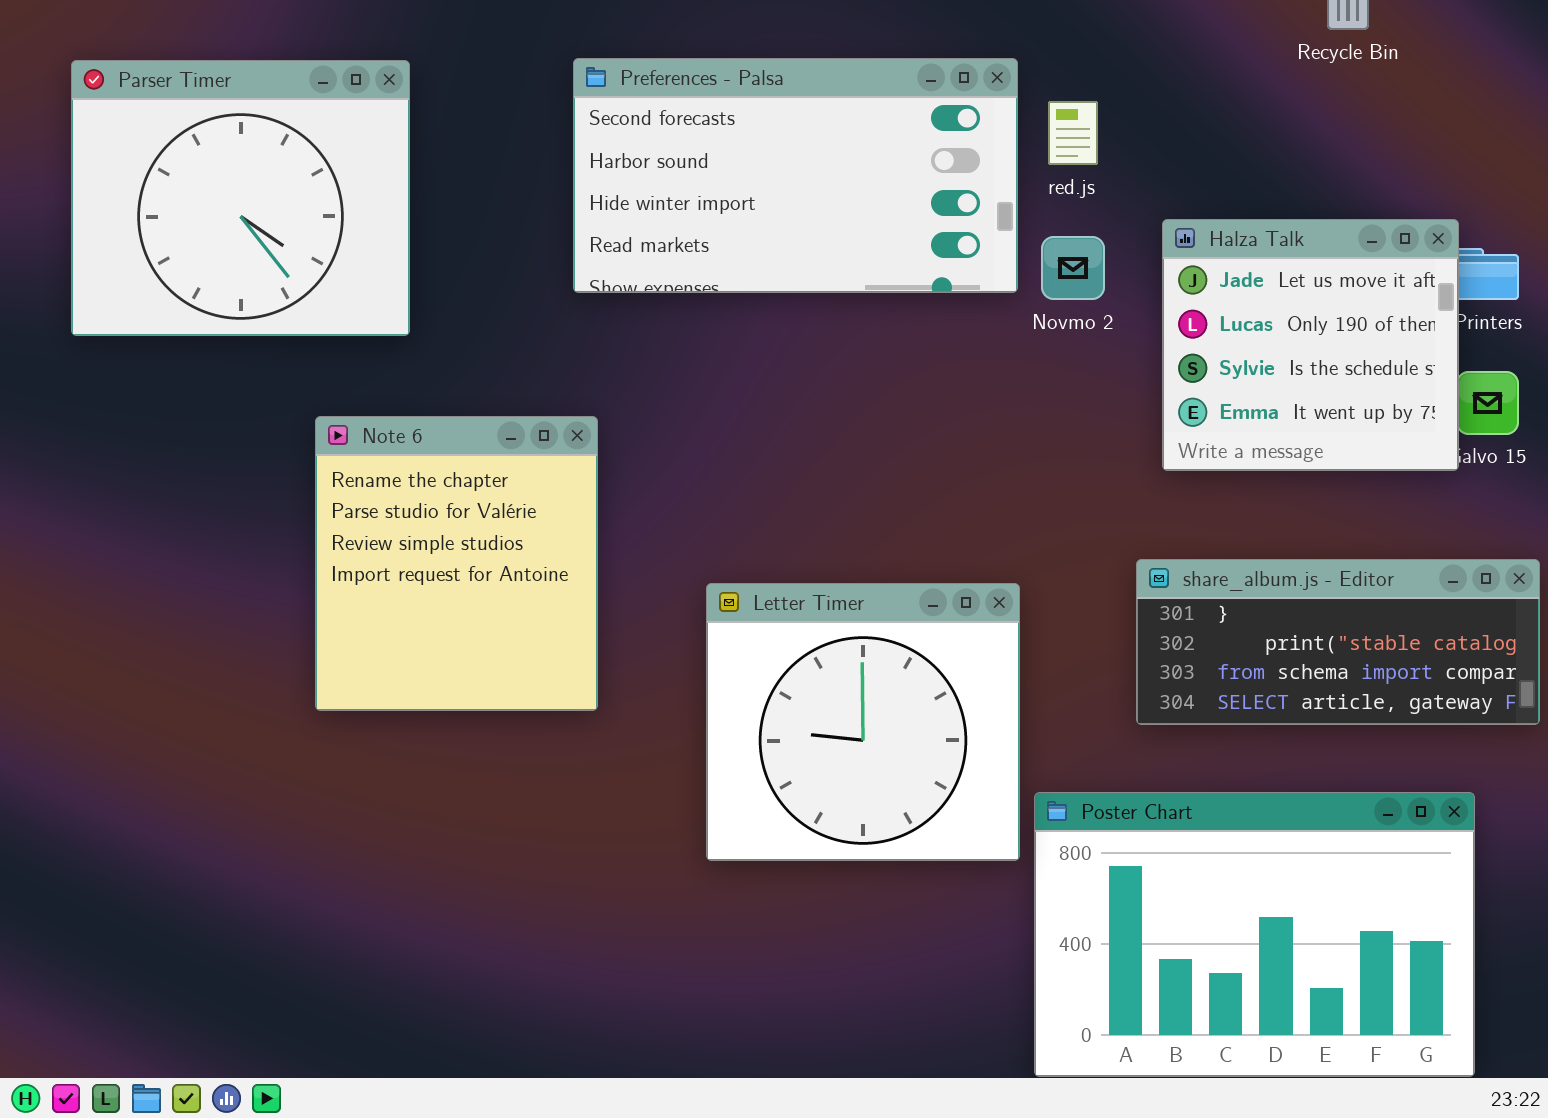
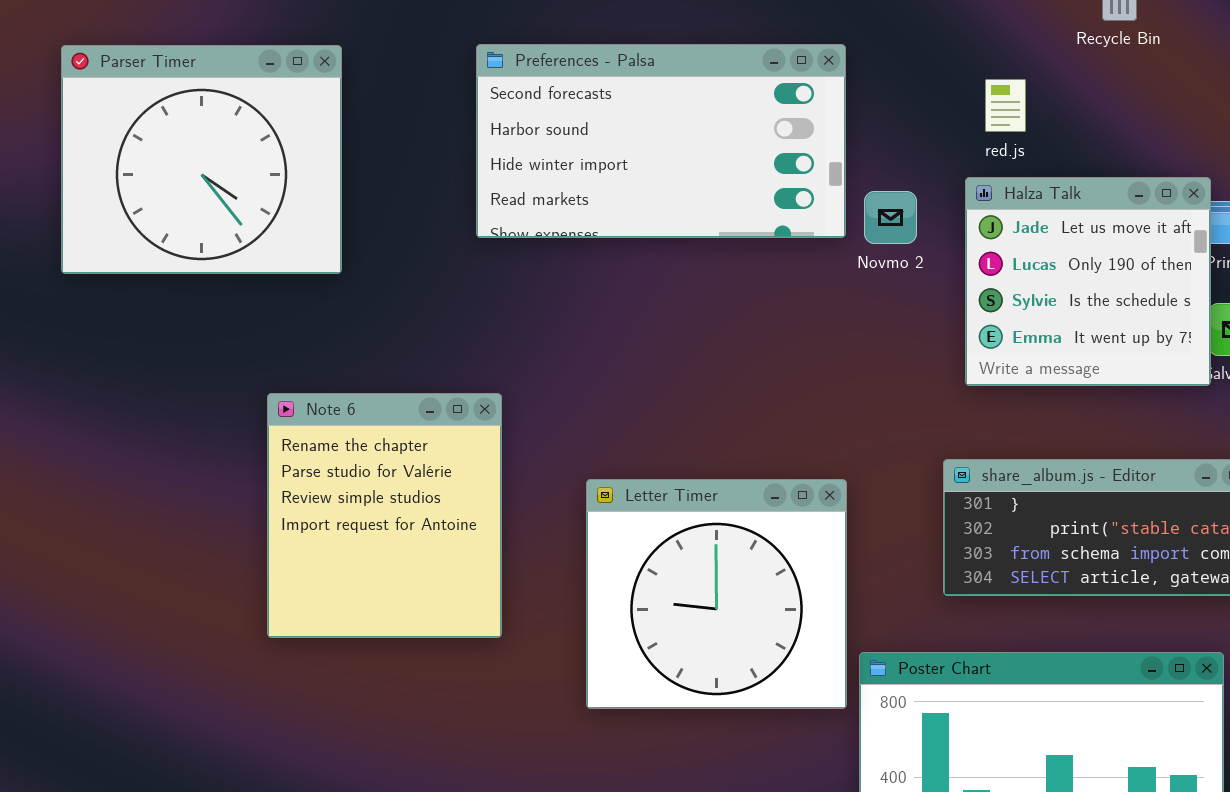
red.js: [1048,101,1098,165] -> [985,79,1026,132], moved
Note 6: [315,416,598,711] -> [267,393,502,638], moved

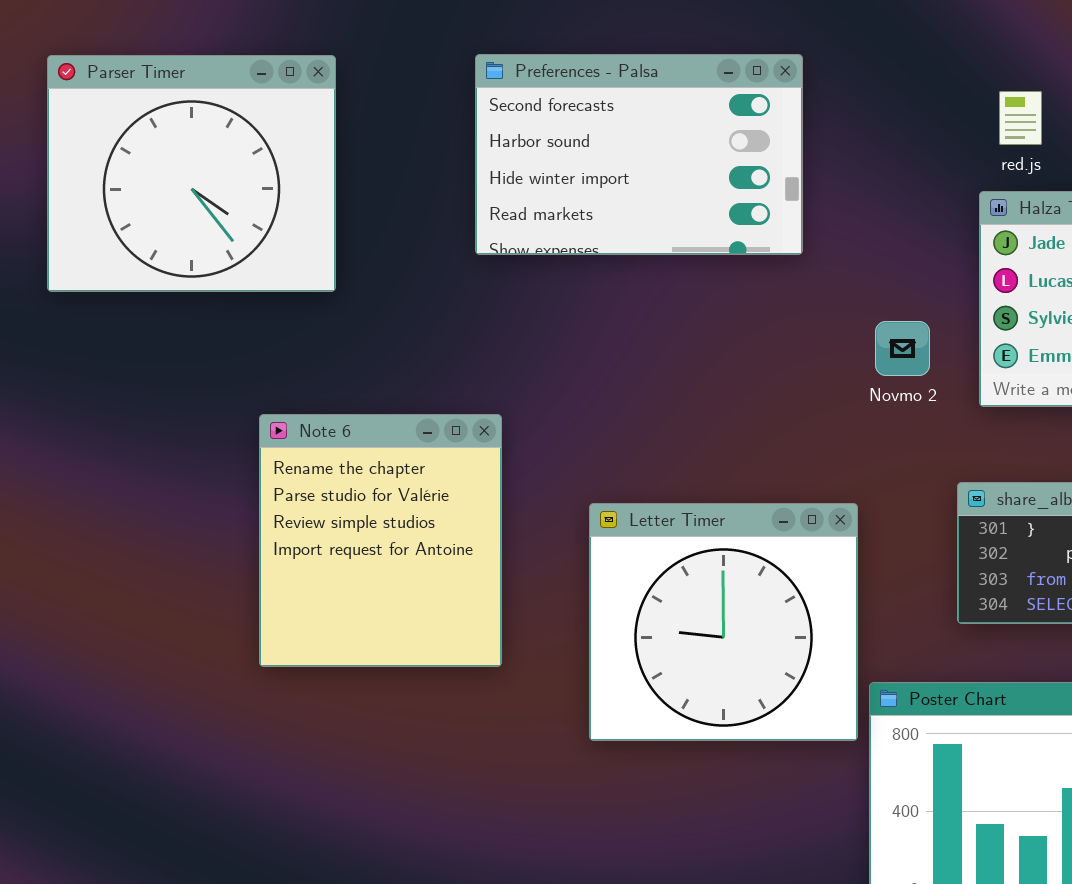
Preferences - Palsa: [476,44,846,238] -> [475,54,803,255], resized
Novmo 2: [864,191,917,244] -> [875,321,930,376], moved

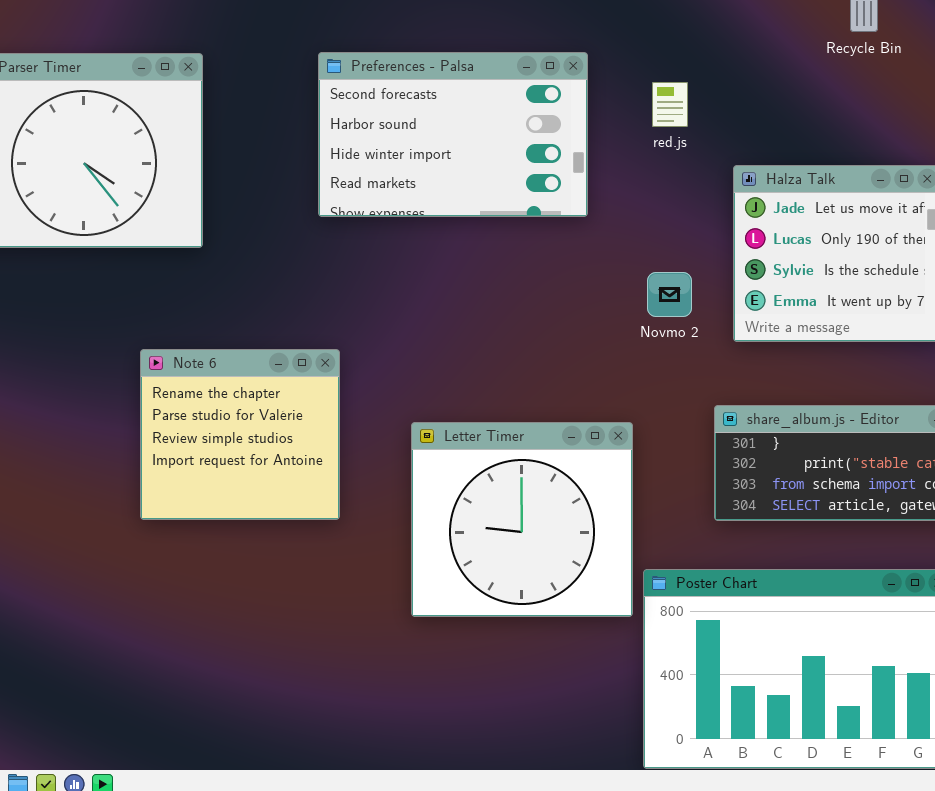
red.js: [999,91,1042,145] -> [652,82,688,127], moved
Note 6: [259,414,502,667] -> [140,349,340,520], resized

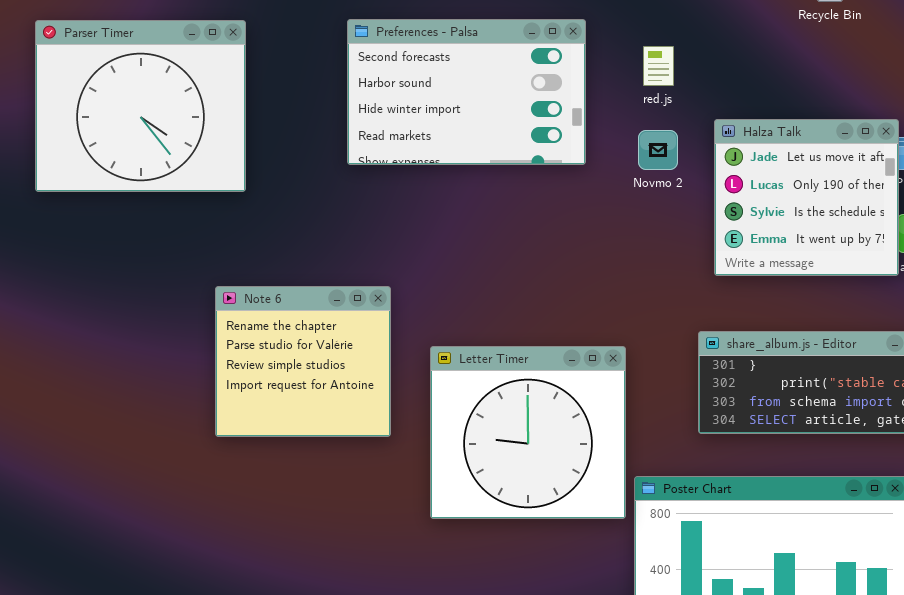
Novmo 2: [647,272,692,317] -> [638,130,678,170], moved
Note 6: [140,349,340,520] -> [215,286,391,437], moved

